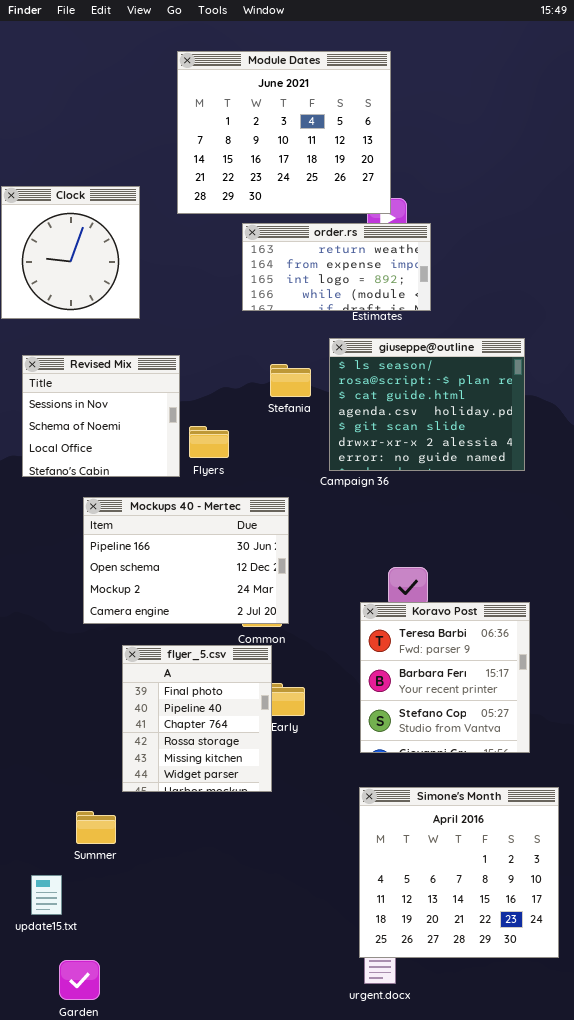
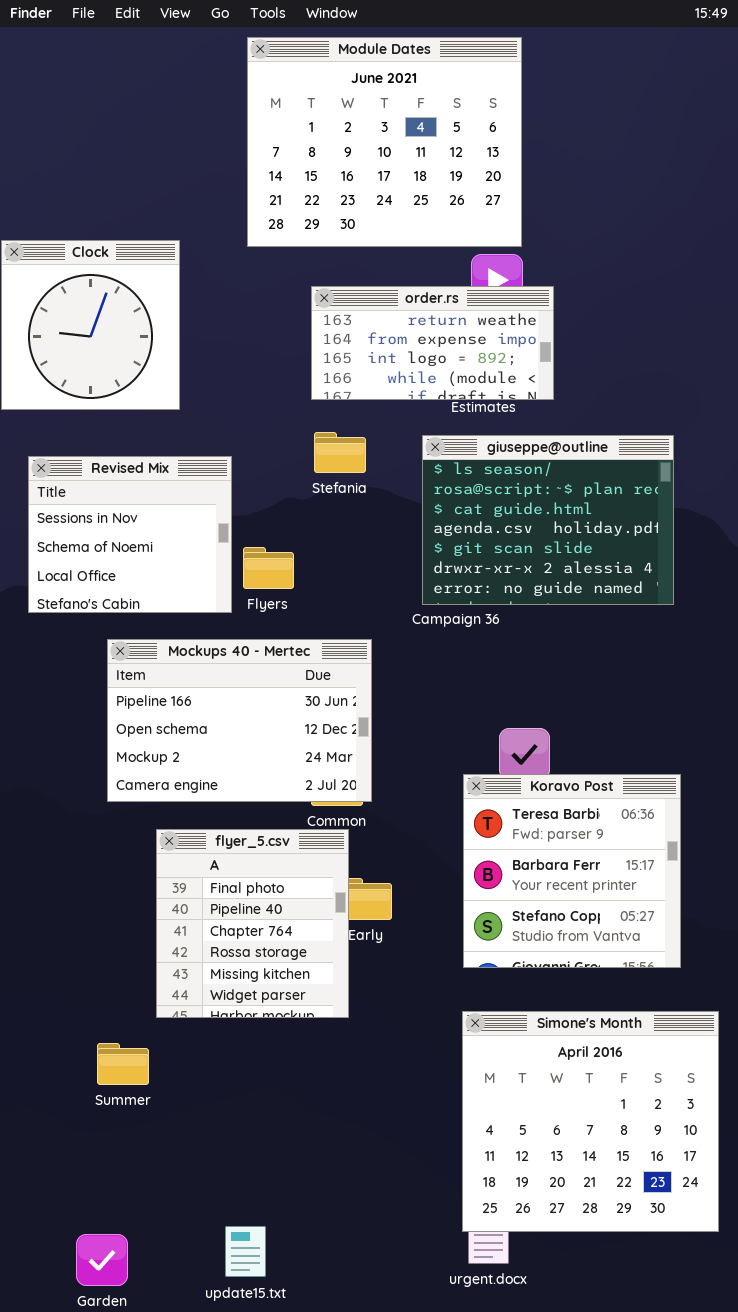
Module Dates: [177,51,391,214] -> [247,37,522,247], moved
Stefania: [270,364,311,397] -> [314,432,366,473], moved
update15.txt: [31,875,62,915] -> [225,1226,266,1277], moved

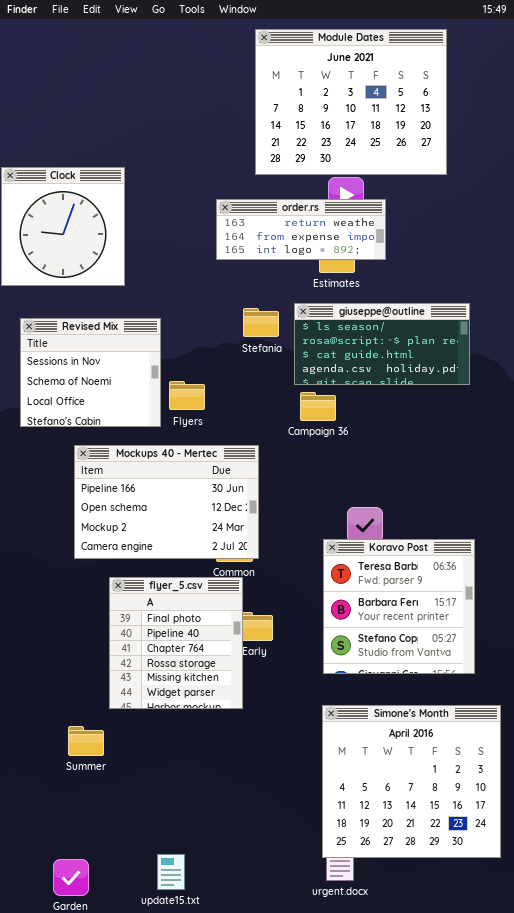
Module Dates: [247,37,522,247] -> [255,29,447,175], moved
order.rs: [311,286,554,400] -> [216,199,386,260], resized
Stefania: [314,432,366,473] -> [243,308,279,337], moved
giuseppe@outline: [422,435,674,605] -> [294,303,470,385], resized

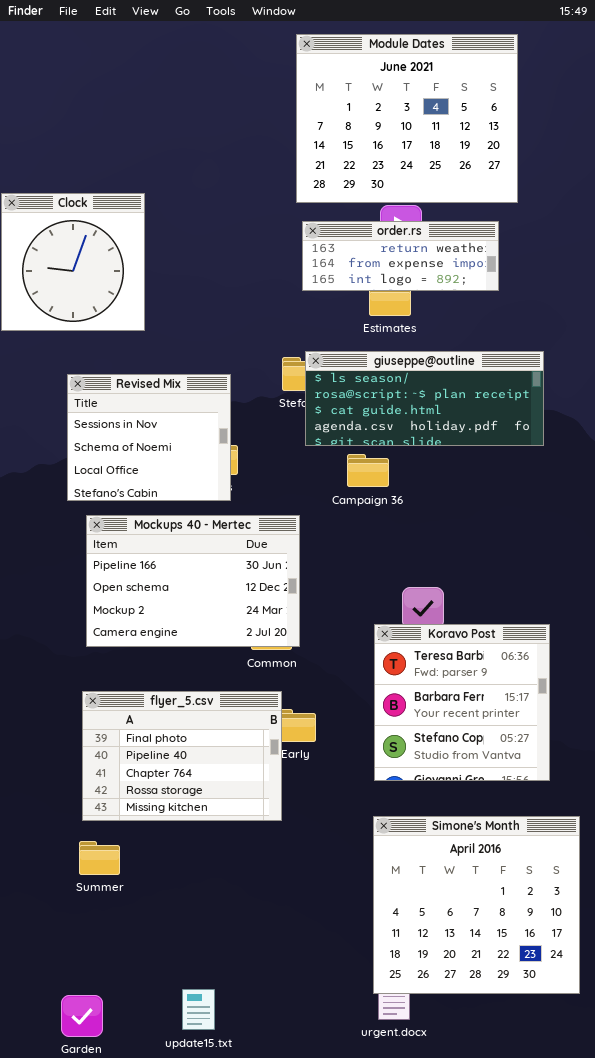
order.rs: [216,199,386,260] -> [302,221,499,291], moved
giuseppe@outline: [294,303,470,385] -> [305,351,544,446], resized
Revised Mix: [20,318,161,427] -> [67,374,231,501], moved
flyer_5.csv: [109,577,243,709] -> [82,691,282,821], resized

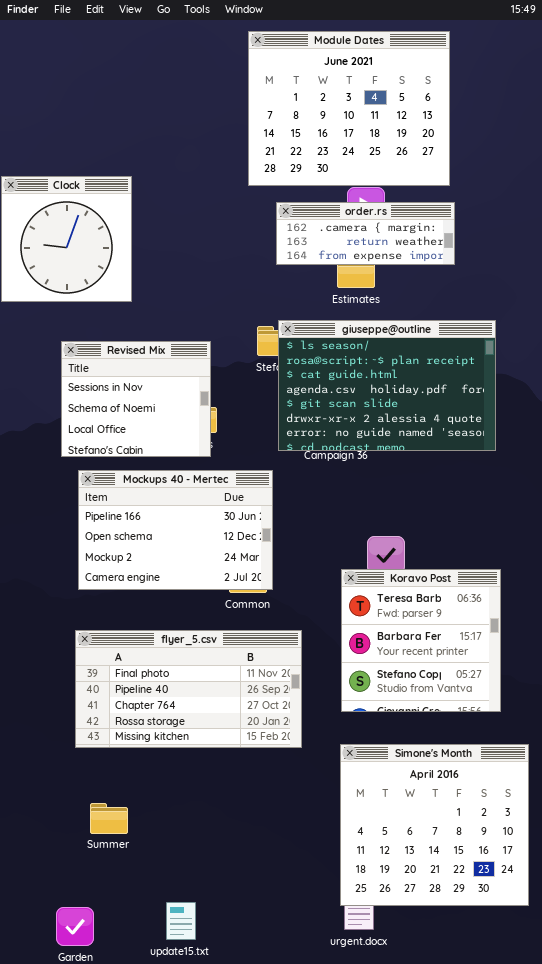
Module Dates: [296,34,518,203] -> [248,31,450,186], moved
order.rs: [302,221,499,291] -> [276,202,455,265], scrolled up 1 row
giuseppe@outline: [305,351,544,446] -> [278,320,496,451], resized
flyer_5.csv: [82,691,282,821] -> [75,630,302,748], resized
Summer: [79,841,120,875] -> [90,803,128,834], moved

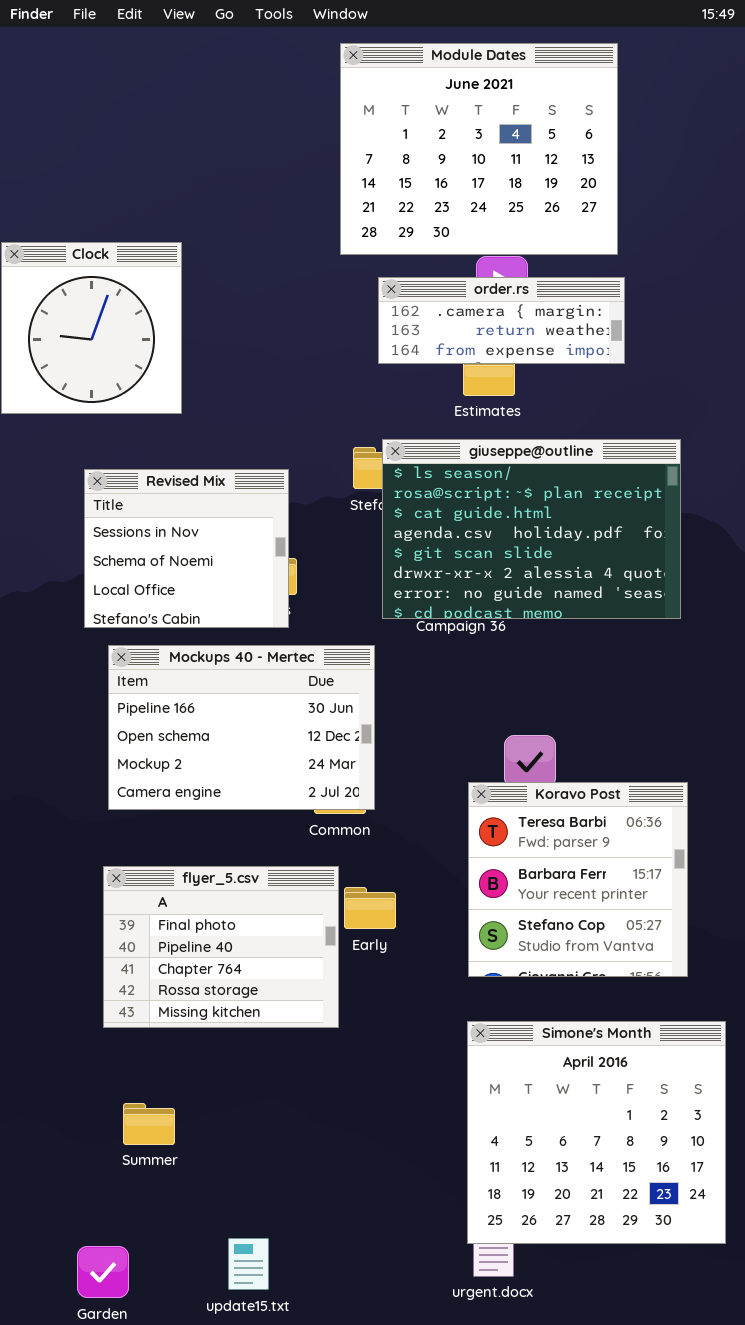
flyer_5.csv: [75,630,302,748] -> [103,866,339,1028], resized

